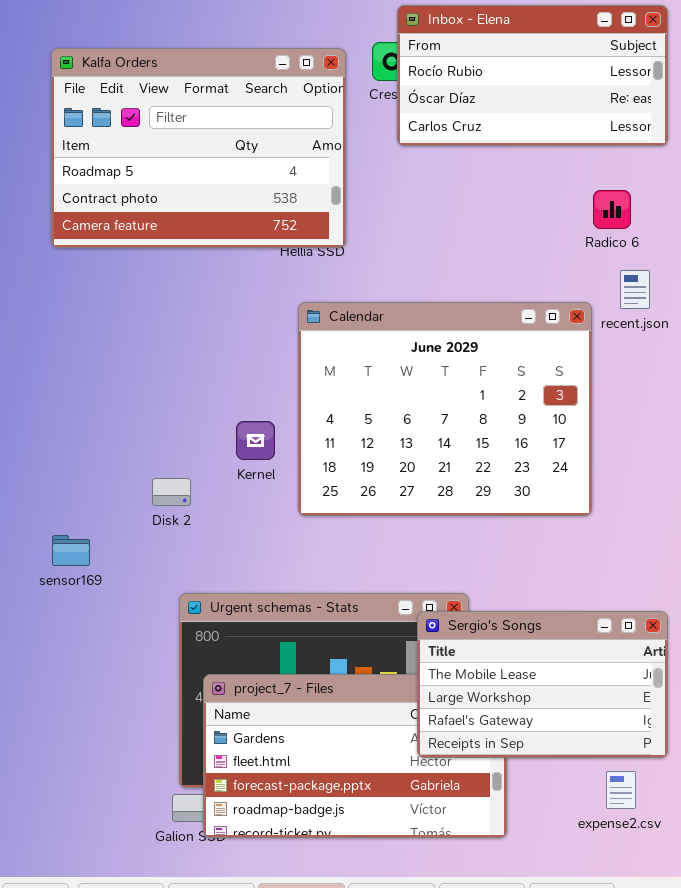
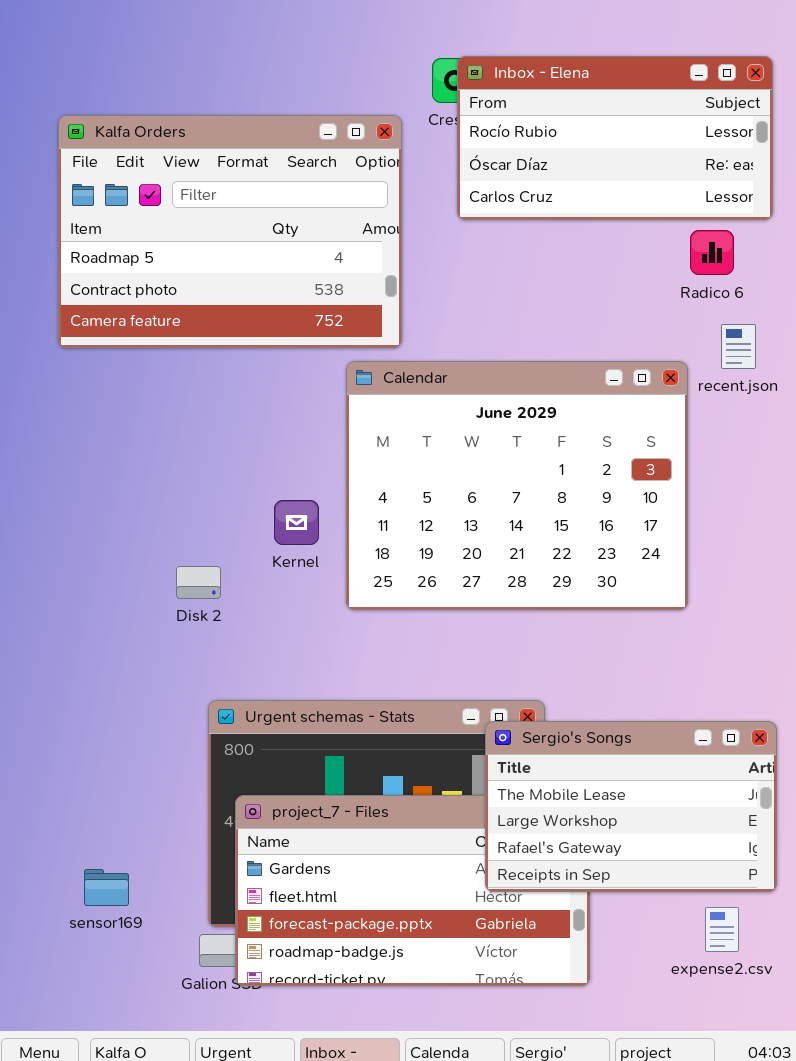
Inbox - Elena: [397,5,668,146] -> [457,56,773,220], moved
Kalfa Orders: [51,48,346,248] -> [58,115,402,348], moved
sensor169: [52,535,90,566] -> [84,869,129,906], moved

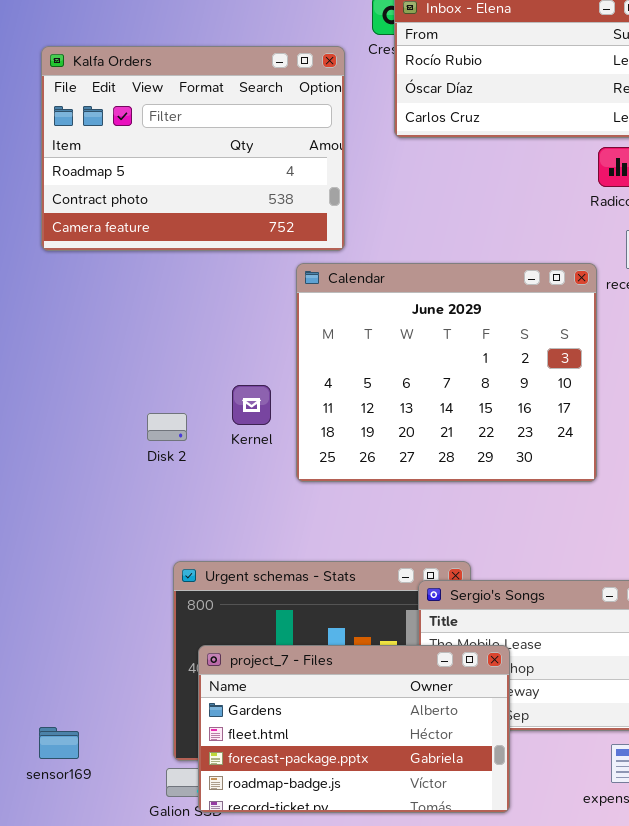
Disk 2: [176,566,221,599] -> [147,413,187,441], moved
project_7 - Files: [235,795,590,986] -> [198,645,510,813], raised
sensor169: [84,869,129,906] -> [39,727,79,759], moved

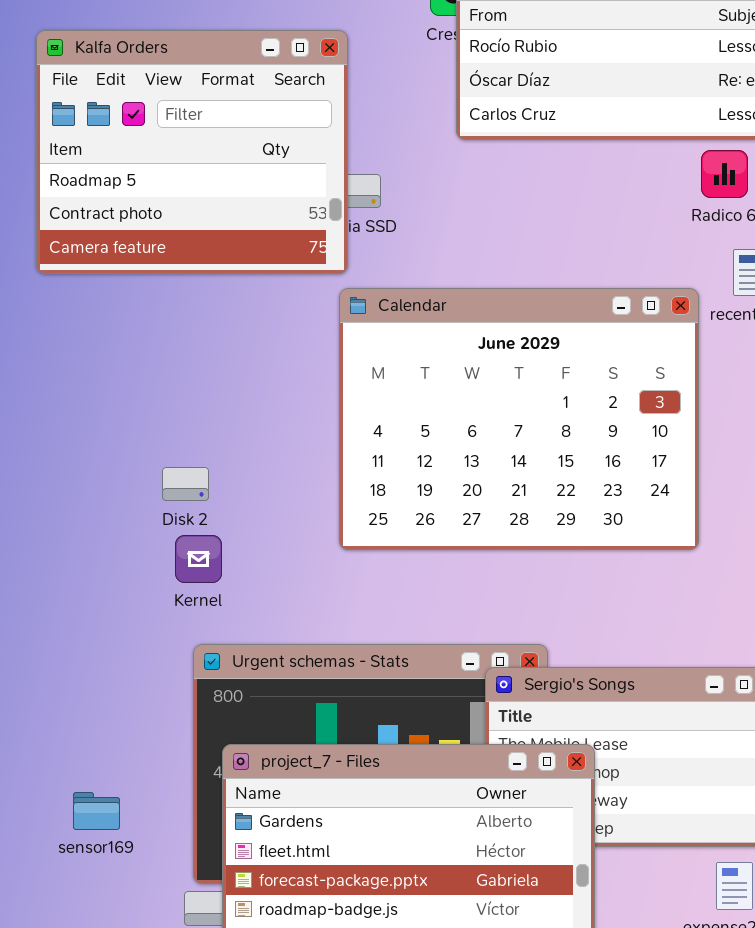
Kalfa Orders: [41,46,345,251] -> [36,30,348,274], resized
Kernel: [232,385,271,425] -> [175,535,222,583], moved
sensor169: [39,727,79,759] -> [73,792,120,830], moved

